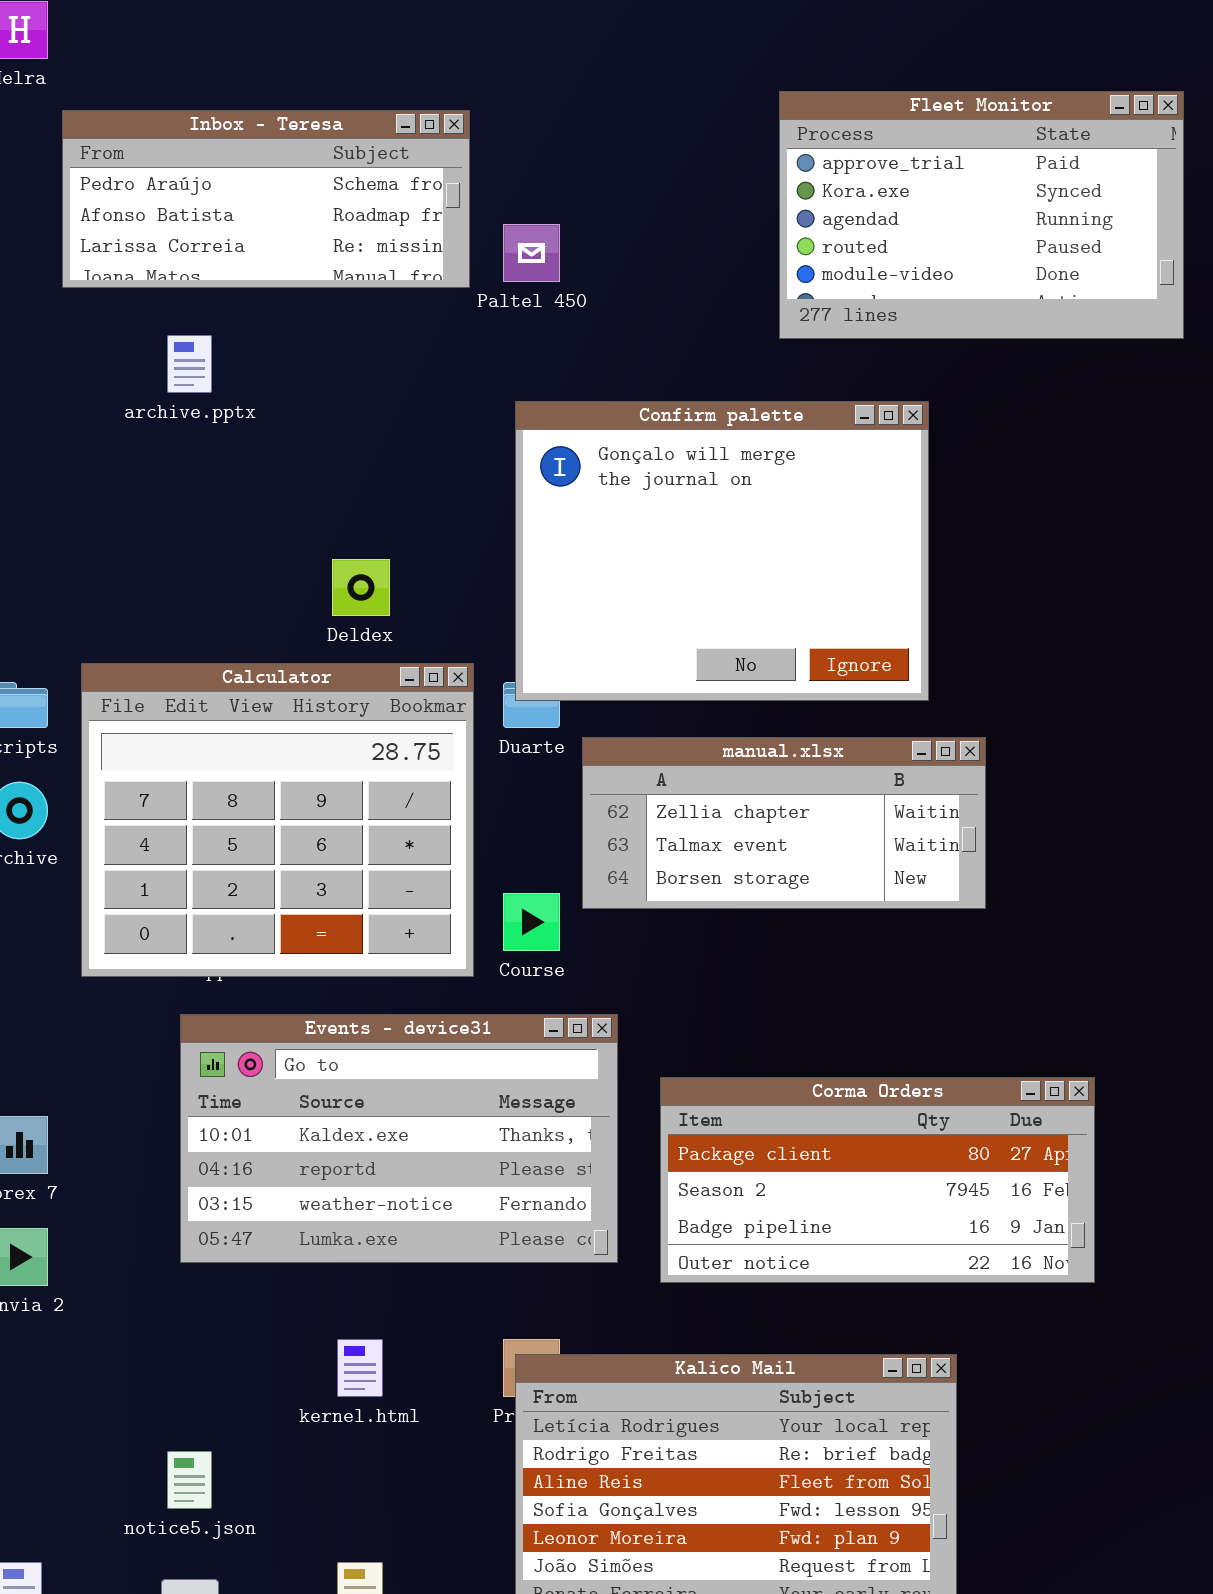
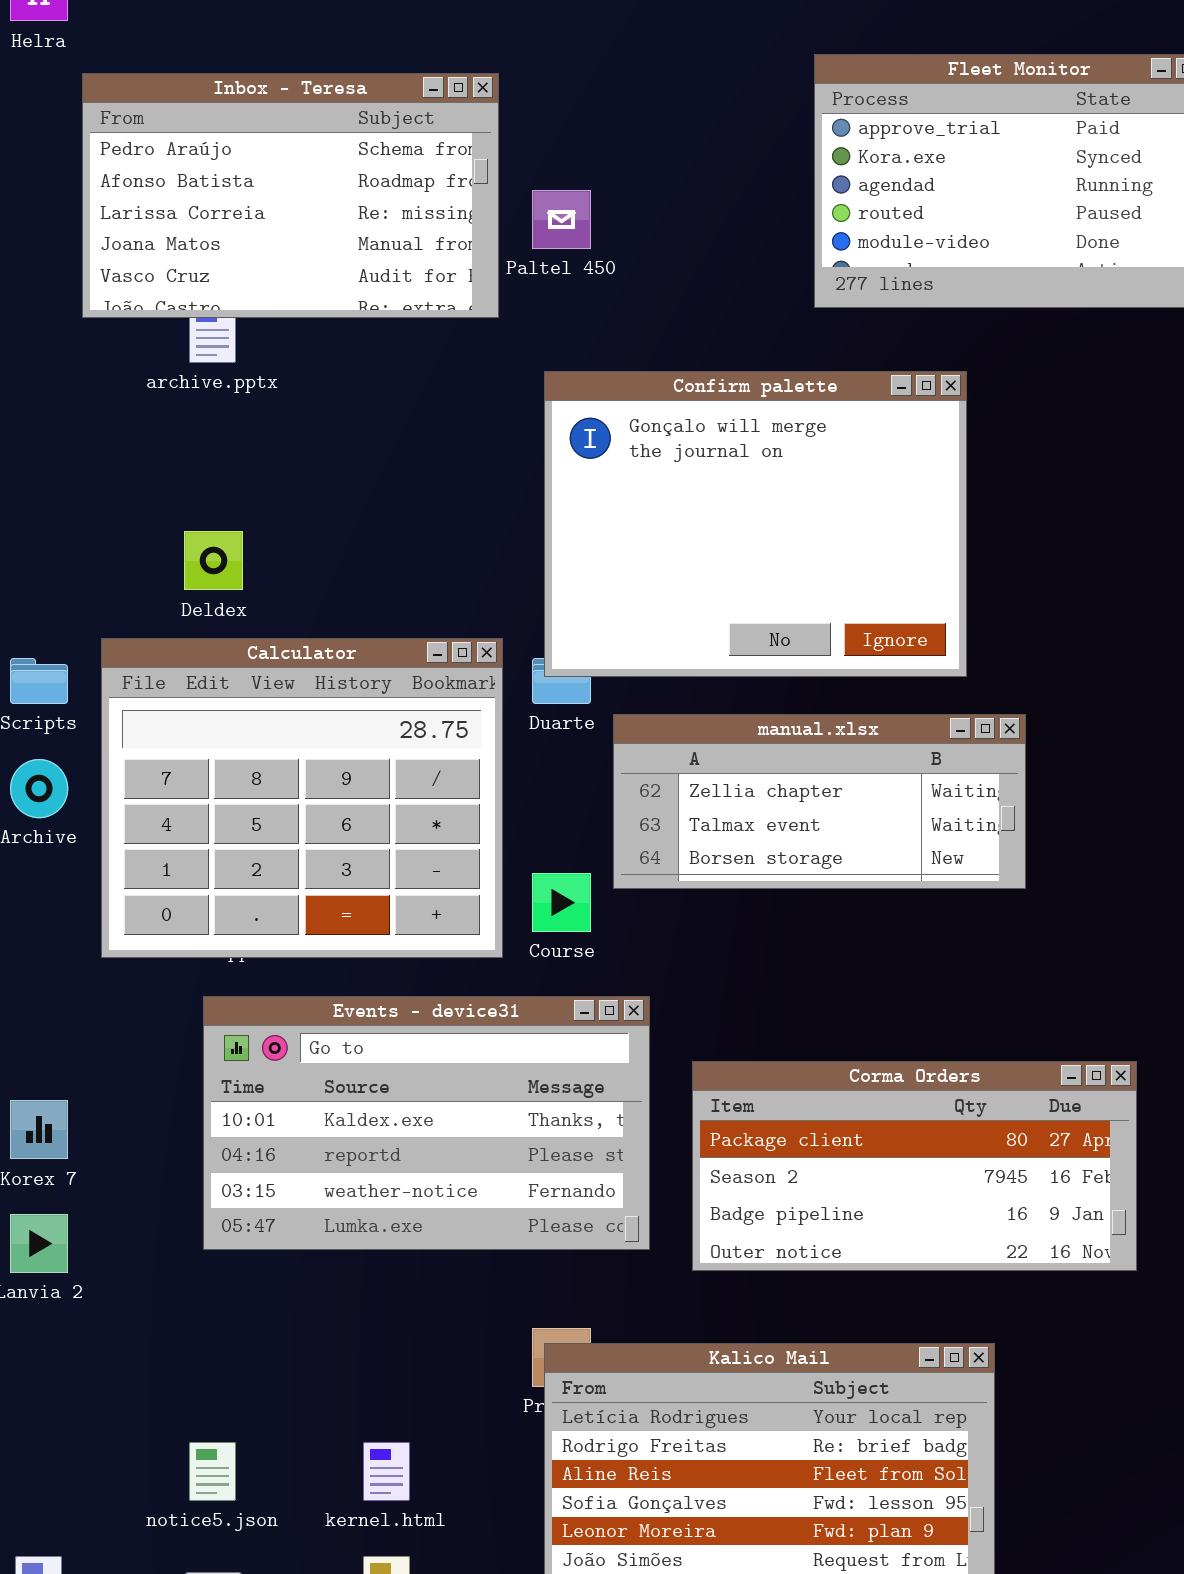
Inbox - Teresa: [62,110,470,288] -> [82,73,499,318], resized
Deldex: [332,559,390,616] -> [184,531,243,590], moved
kernel.html: [337,1339,383,1397] -> [363,1442,410,1501], moved

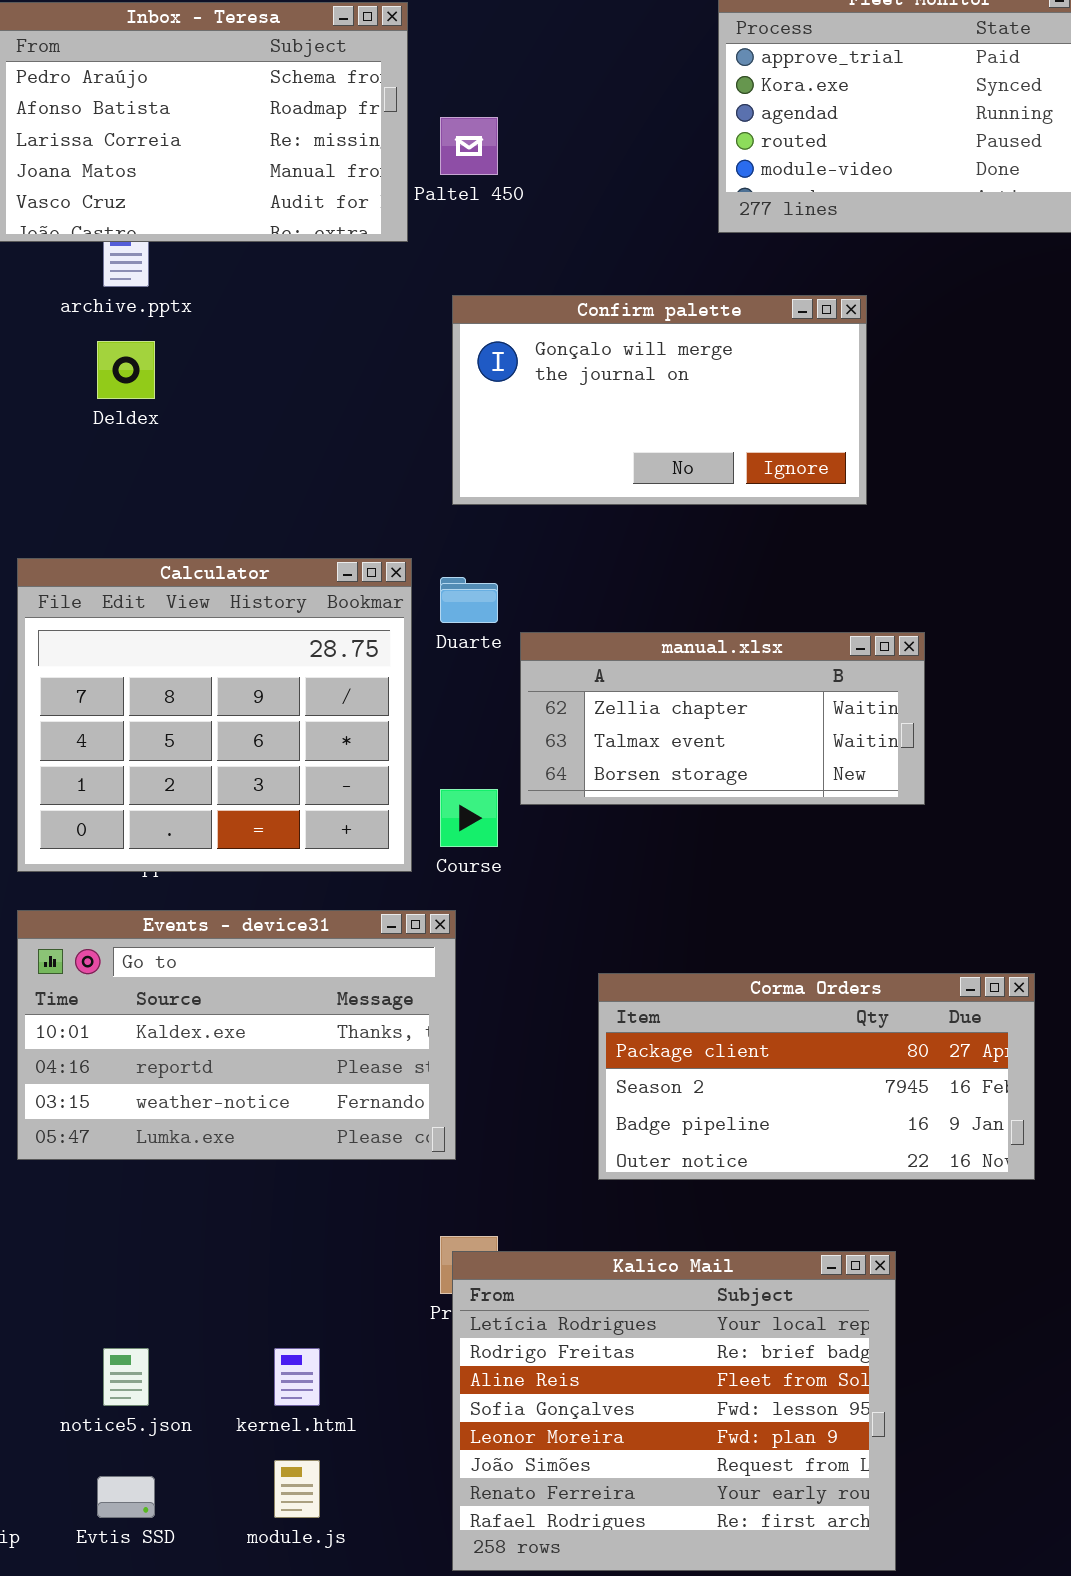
Confirm palette: [544,371,967,677] -> [452,295,867,505], resized
Deldex: [184,531,243,590] -> [97,341,155,399], moved
Events - device31: [203,996,650,1250] -> [17,910,456,1160], moved

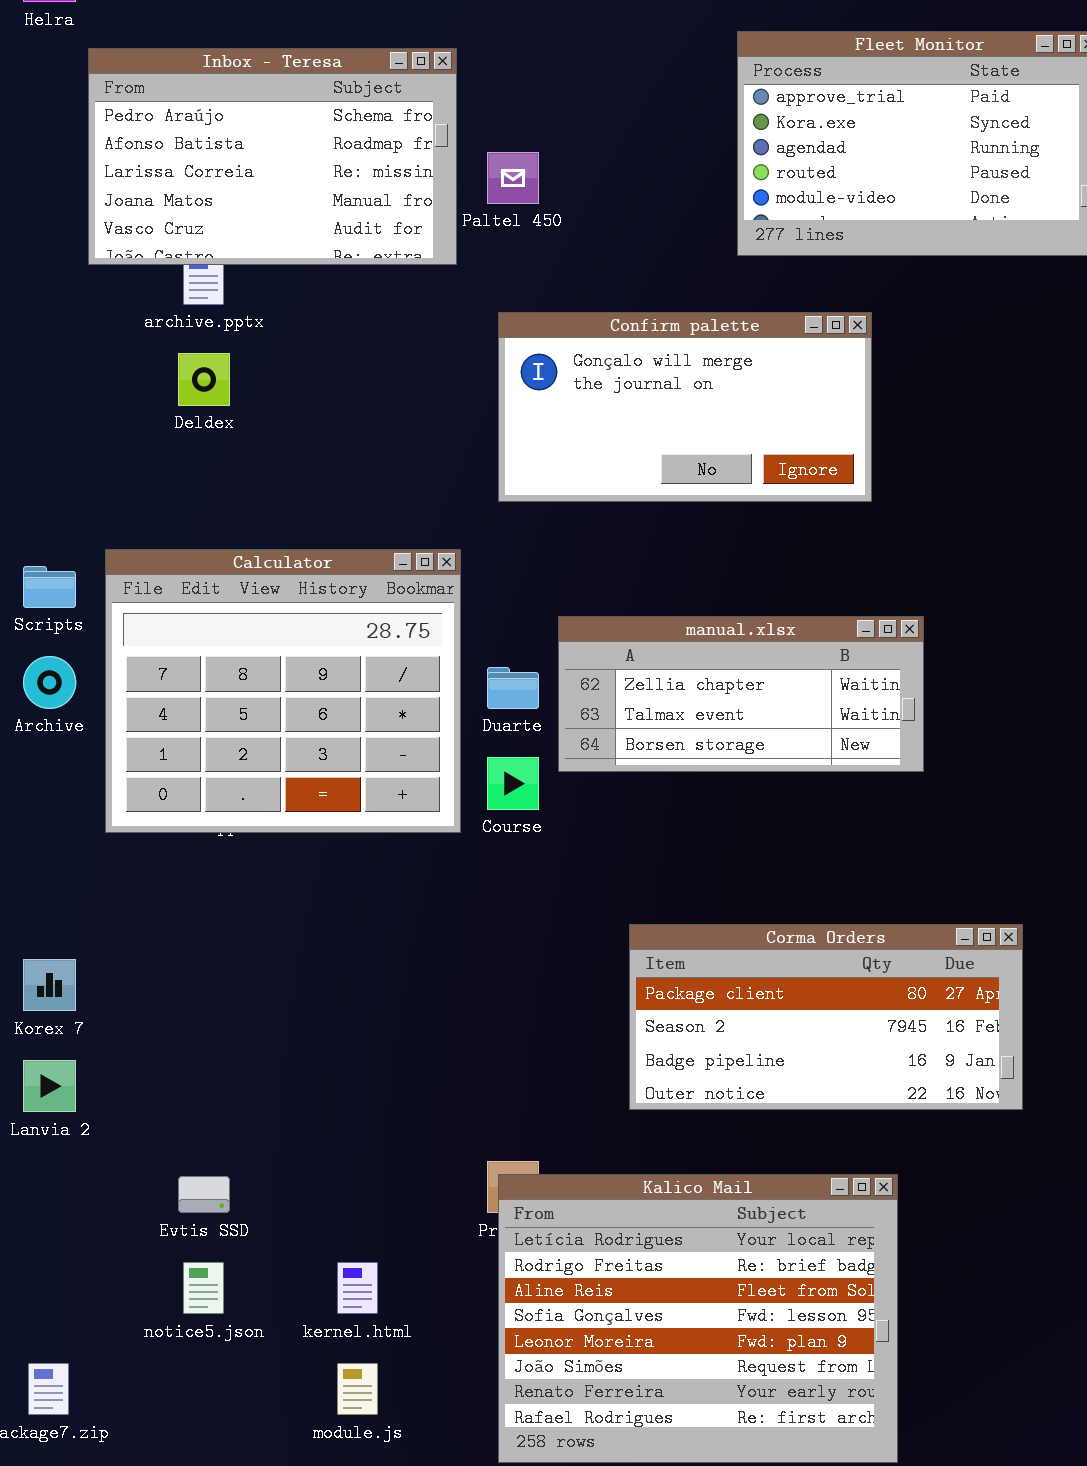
Duarte: [440,577,498,623] -> [487,667,539,709], moved
Events - device31: [17,910,456,1160] -> none, closed
Evtis SSD: [97,1476,155,1518] -> [178,1176,230,1213], moved

